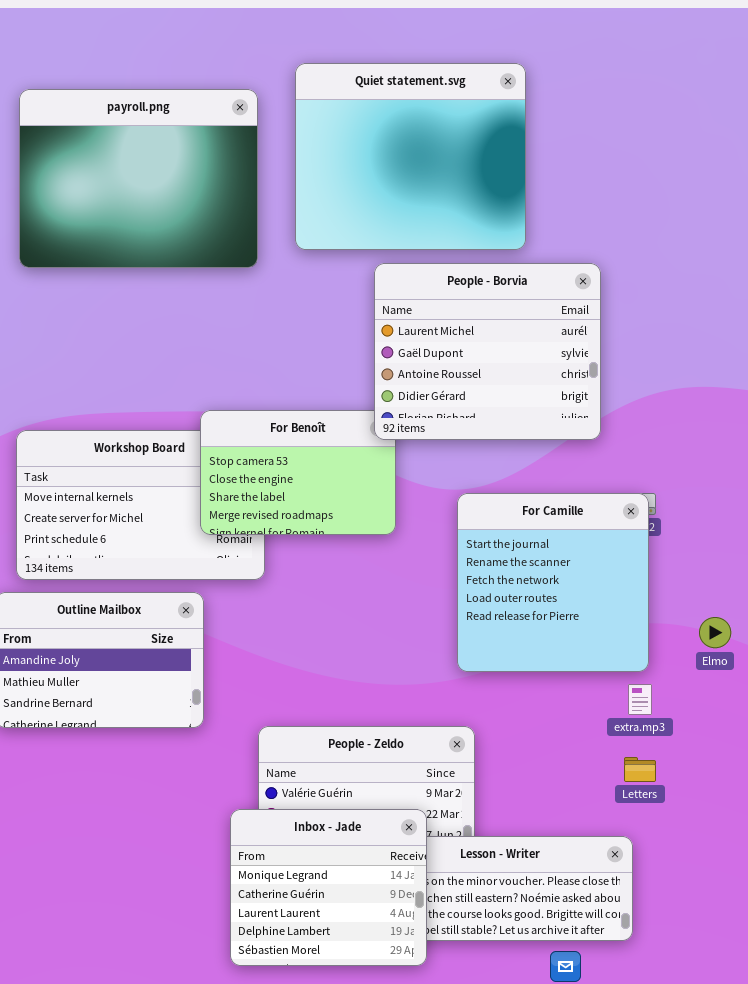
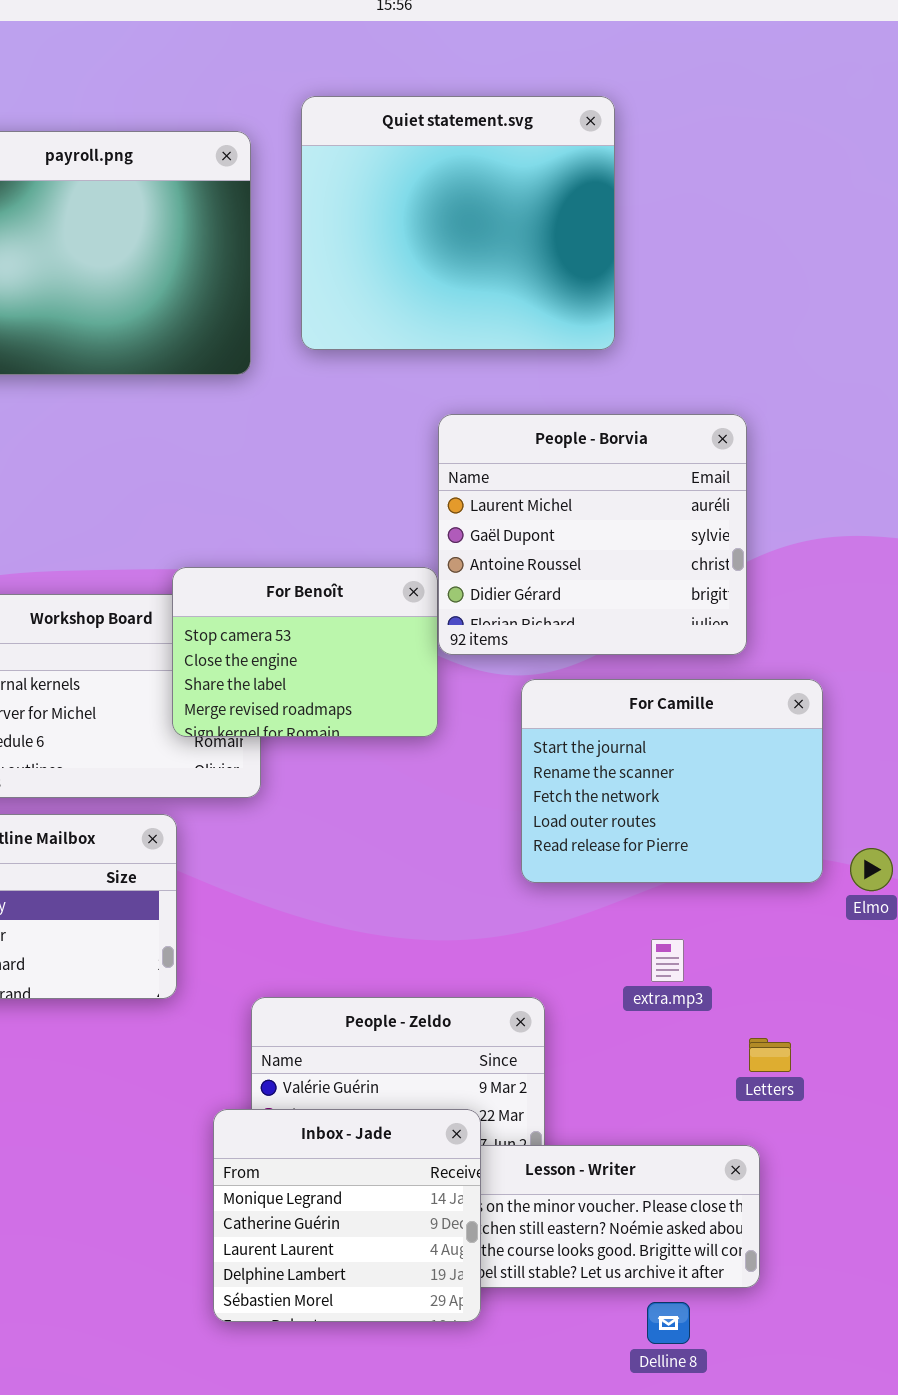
People - Borvia: [374,263,601,440] -> [438,414,747,655], moved
For Camille: [457,493,649,672] -> [521,679,823,883], resized
extra.mp3: [628,684,652,715] -> [651,939,684,982], moved

